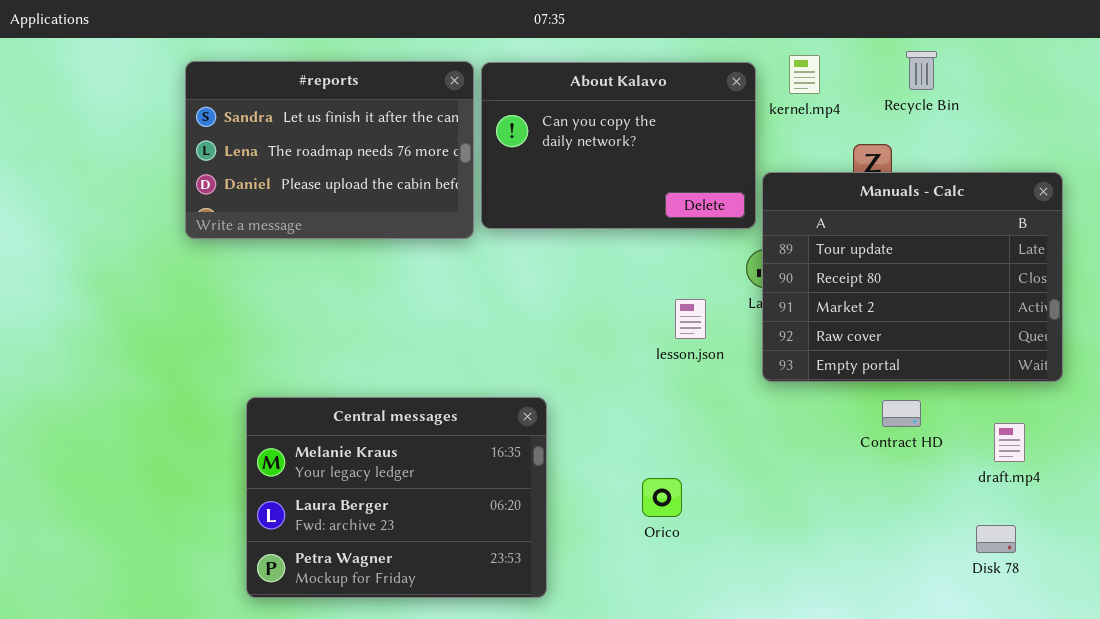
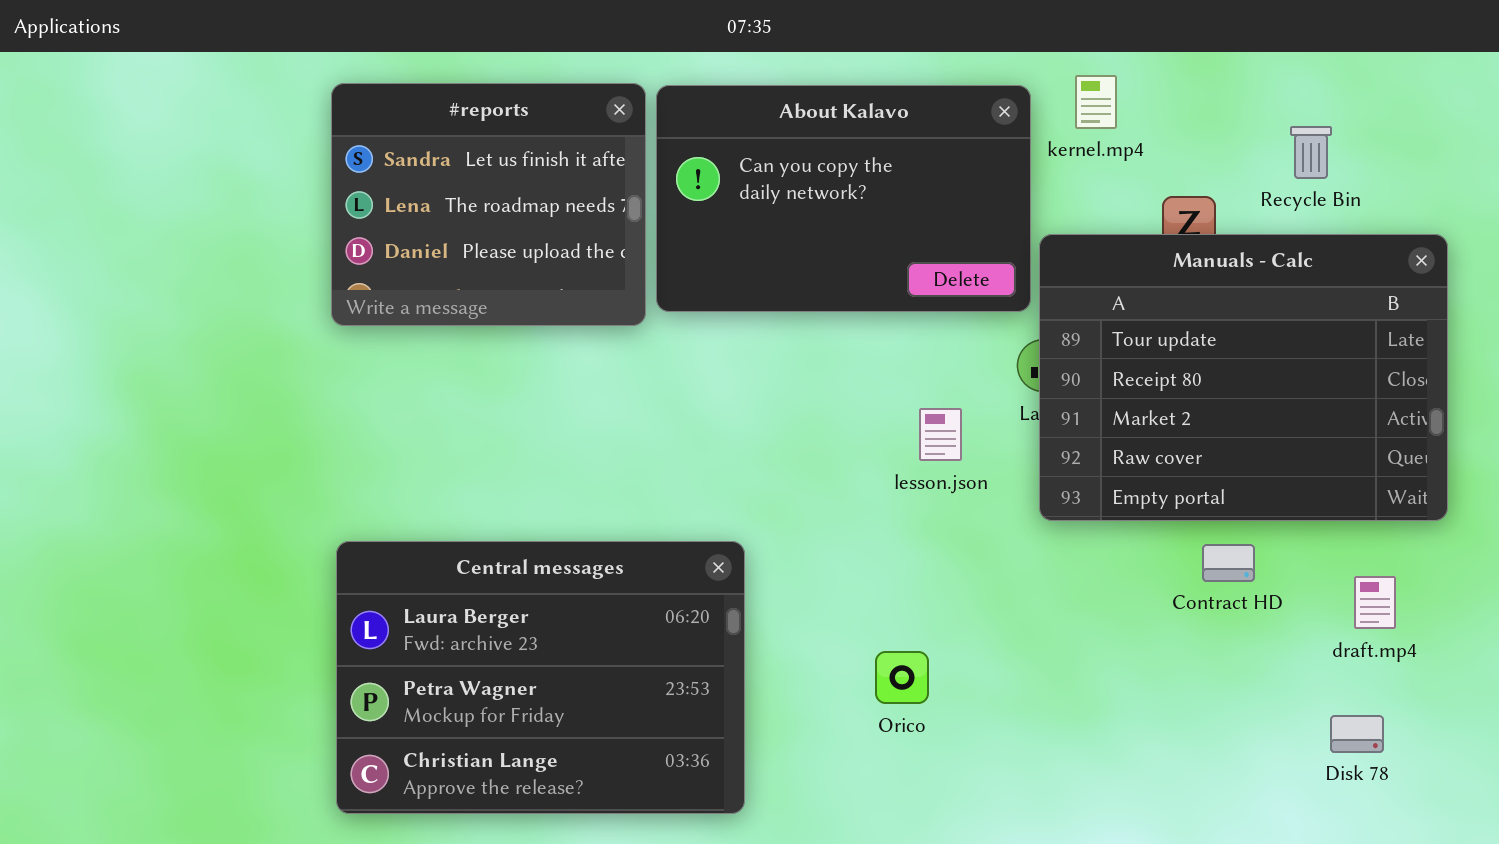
Recycle Bin: [906,51,937,90] -> [1290,126,1332,179], moved
#reports: [185,61,474,239] -> [331,83,646,326], resized
Central messages: [246,397,547,598] -> [336,541,745,814], scrolled down 1 row

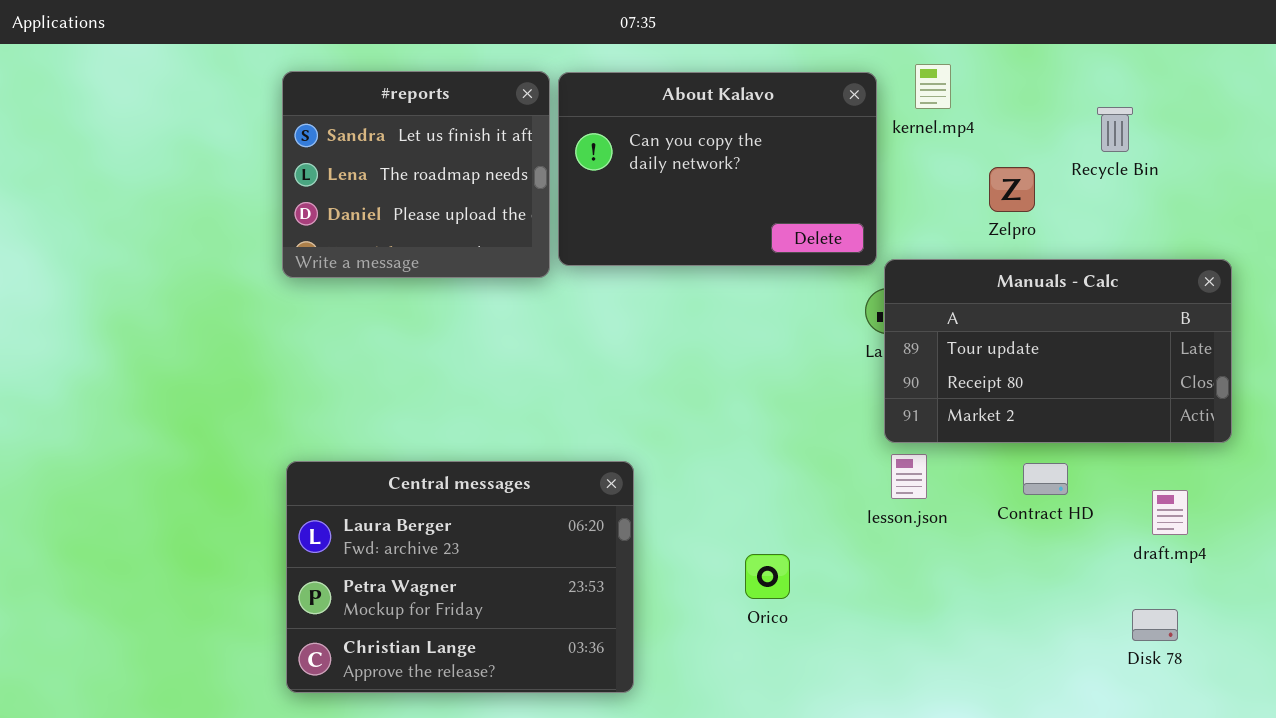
Manuals - Calc: [1039,234,1448,521] -> [884,259,1232,443], resized
lesson.json: [919,408,962,461] -> [891,454,927,499], moved

